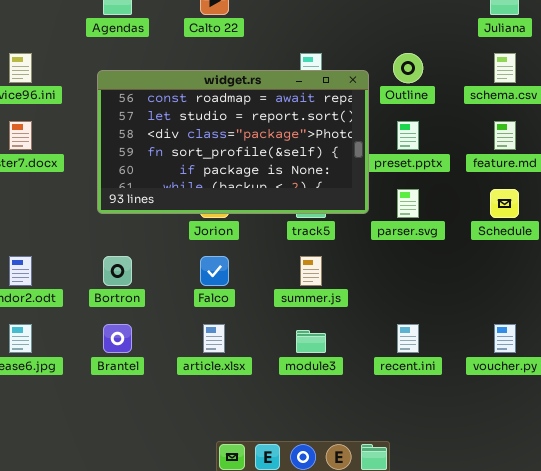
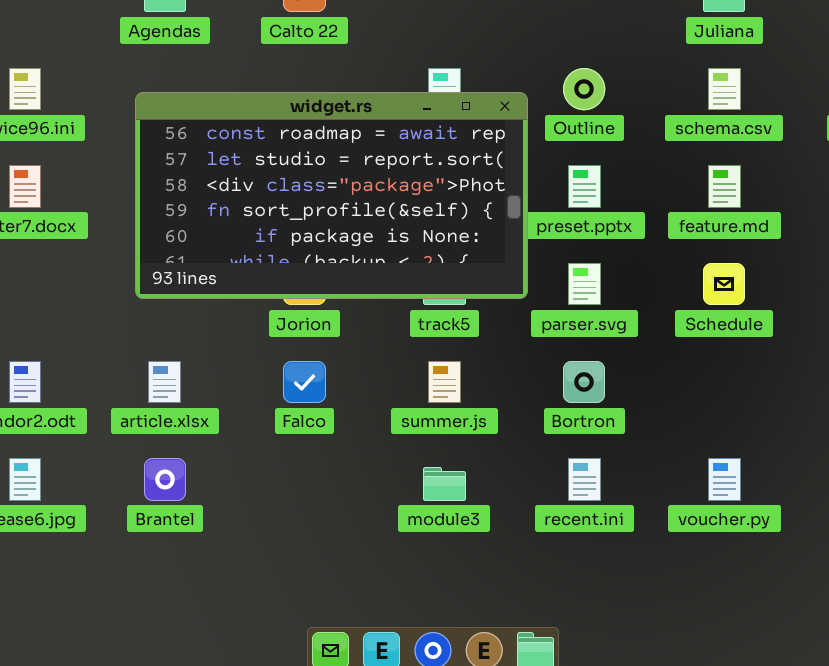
Bortron: [103,256,132,286] -> [563,361,605,403], moved
article.xlsx: [203,324,225,353] -> [148,361,181,403], moved

